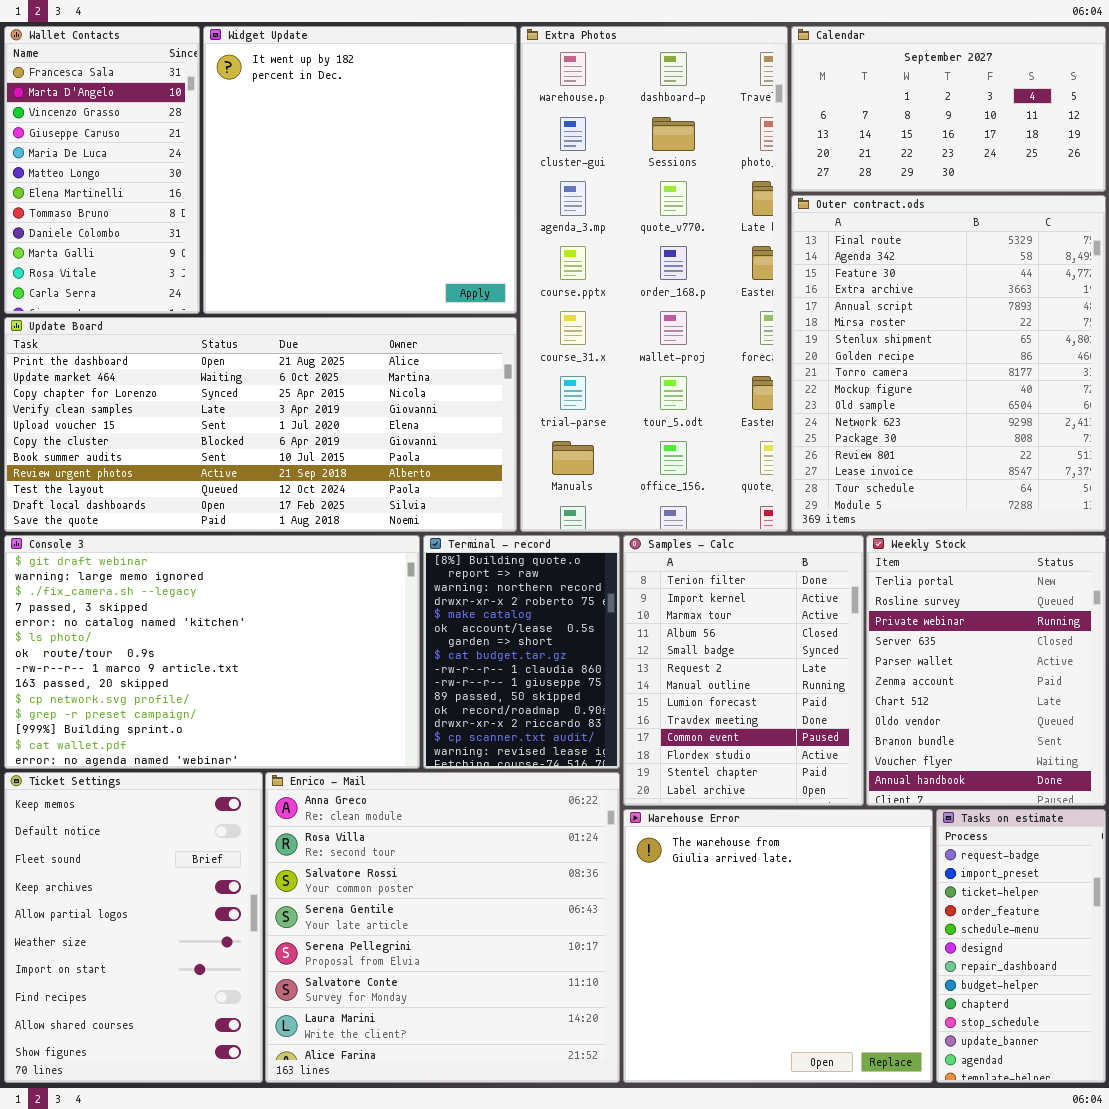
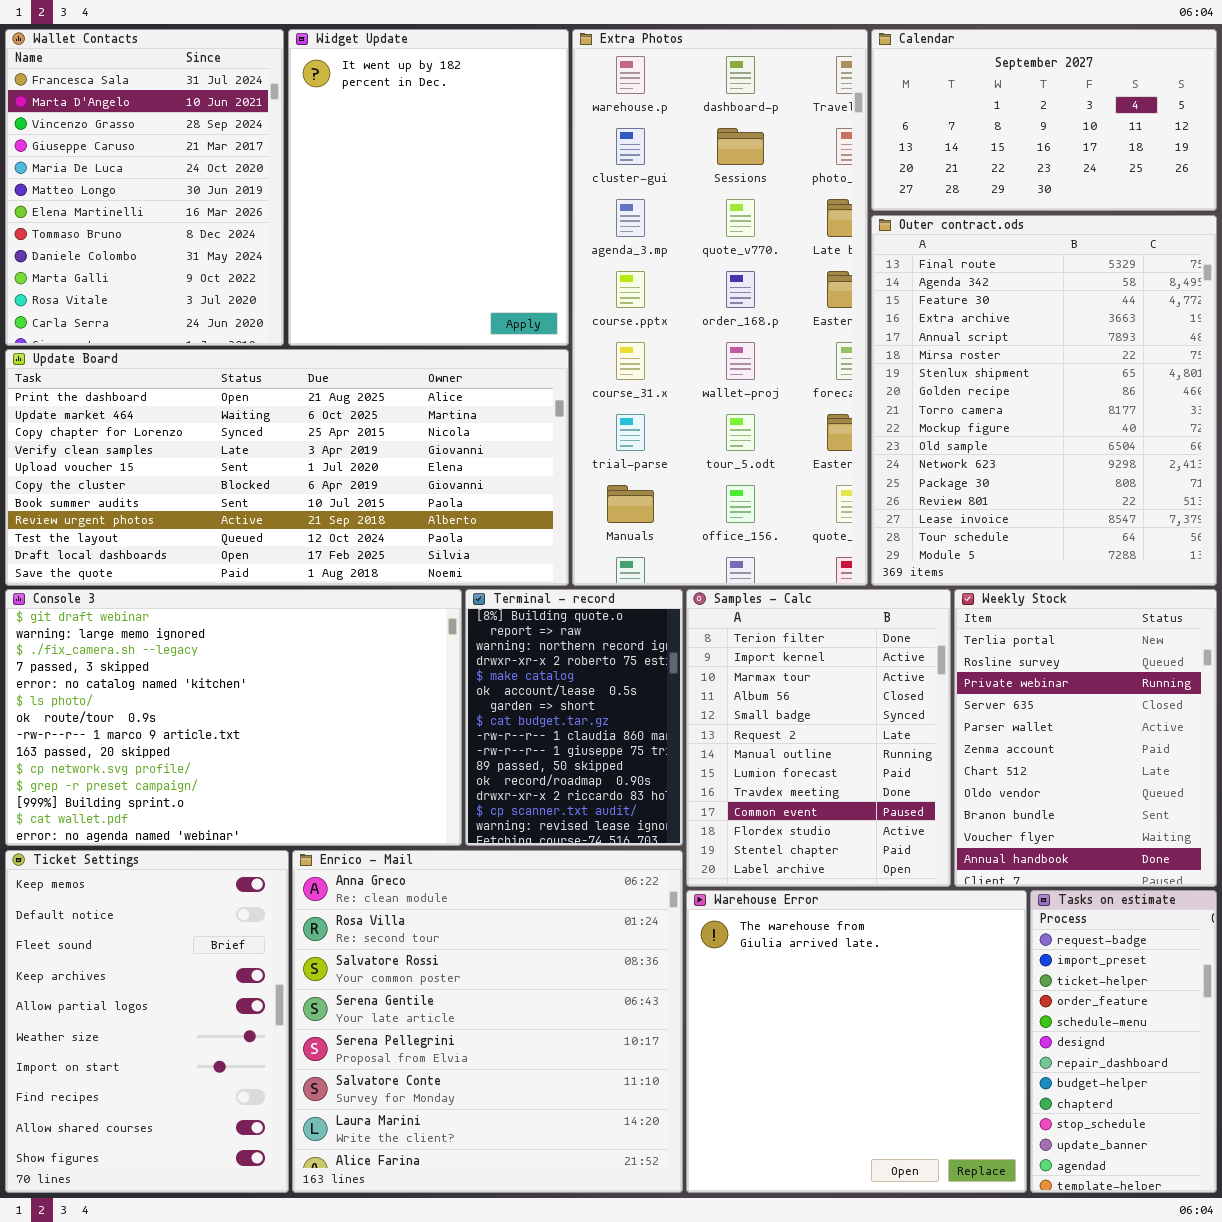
Wallet Contacts: [4,26,200,314] -> [5,29,284,346], resized
Widget Update: [203,26,517,314] -> [288,29,569,346], resized

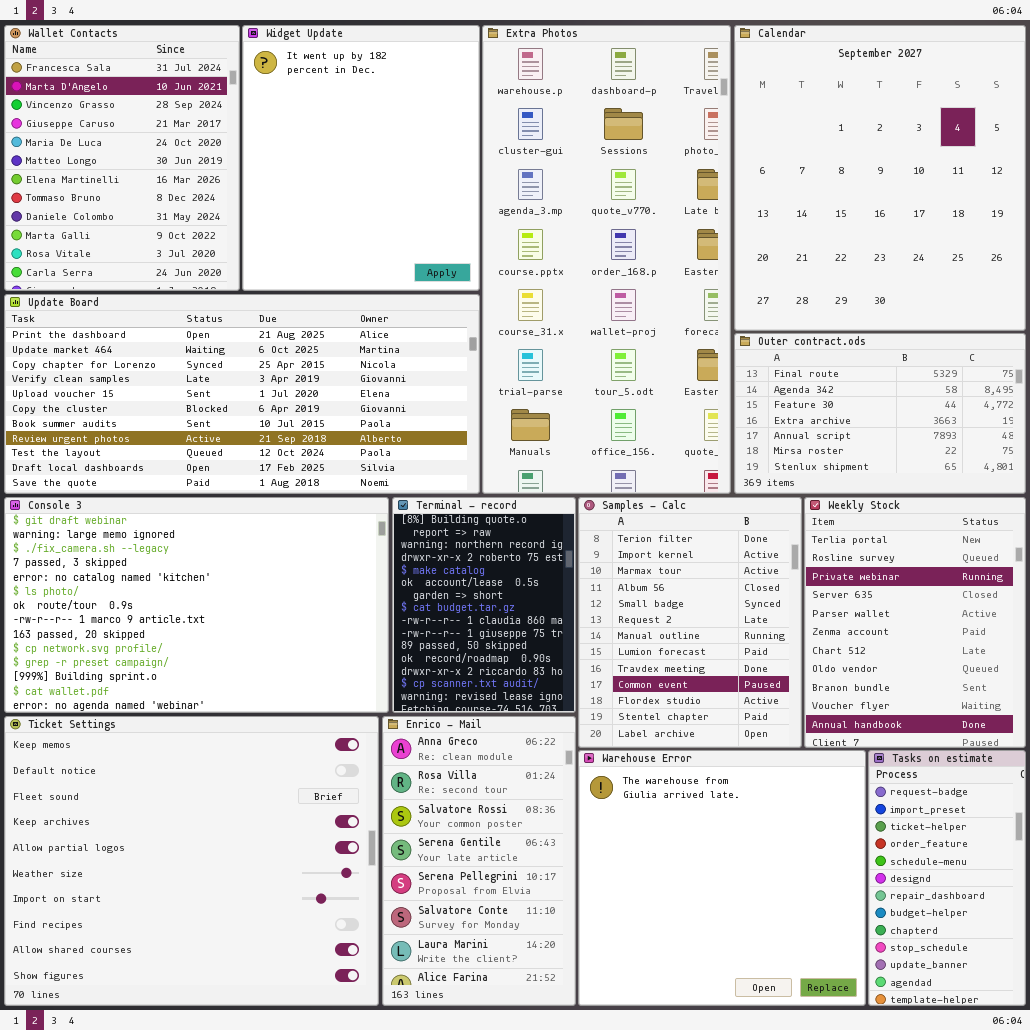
Calendar: [871,29,1217,211] -> [734,25,1026,331], resized
Outer contract.ods: [871,215,1217,586] -> [734,333,1026,494], resized
Ticket Settings: [5,850,289,1193] -> [4,716,379,1006], resized
Enrico - Mail: [292,850,683,1193] -> [382,716,576,1006], resized

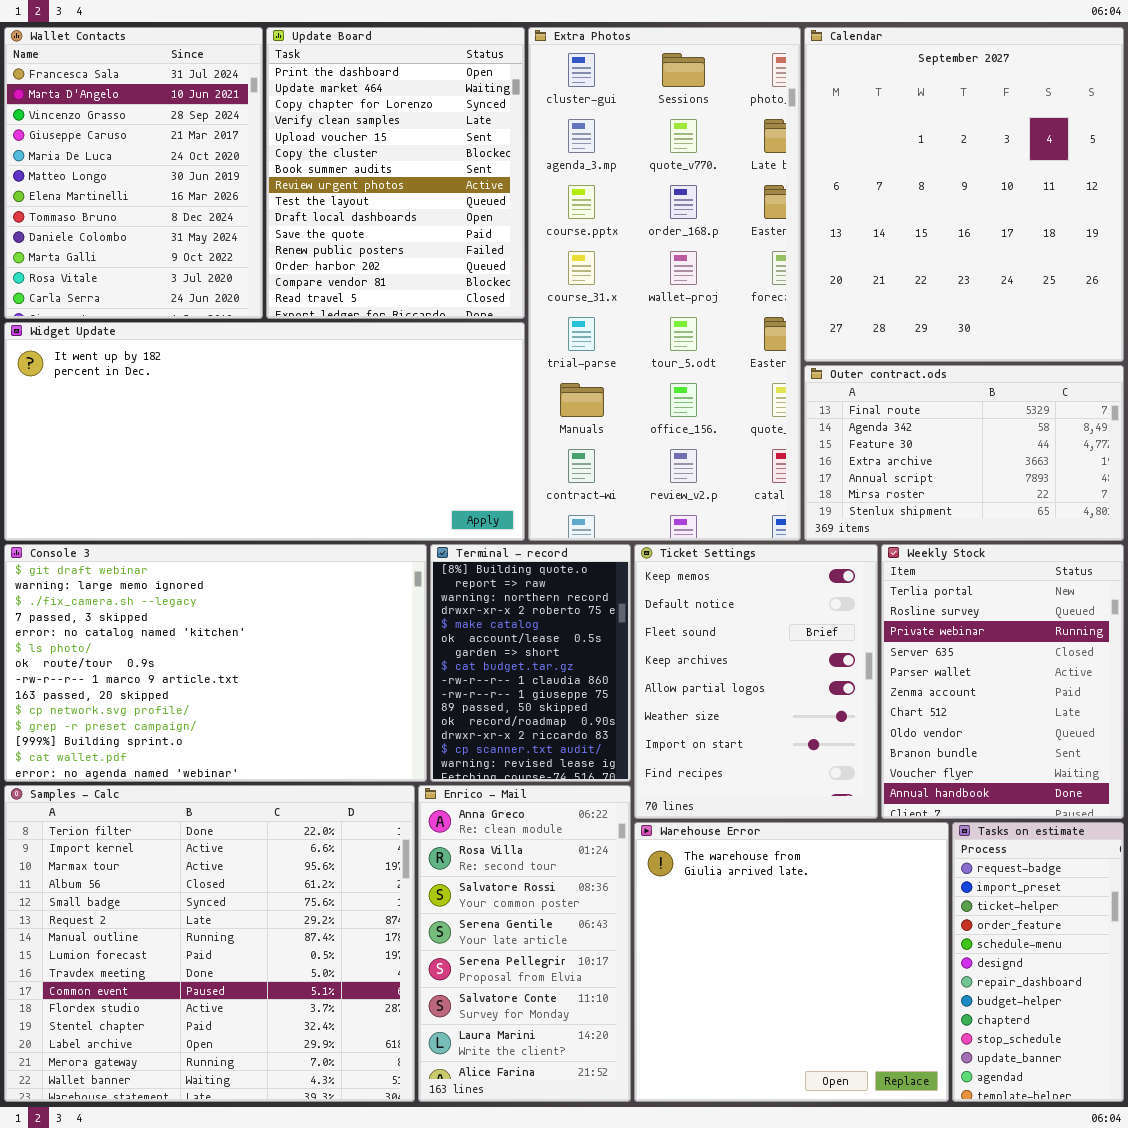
Widget Update: [242,25,480,291] -> [4,322,525,541], moved, resized
Extra Photos: [482,25,731,494] -> [528,27,801,541], scrolled down 1 row
Update Board: [4,294,480,494] -> [266,27,525,319], moved, resized
Samples - Calc: [578,497,802,748] -> [4,785,415,1102], moved, resized
Ticket Settings: [4,716,379,1006] -> [634,544,878,819], moved, resized

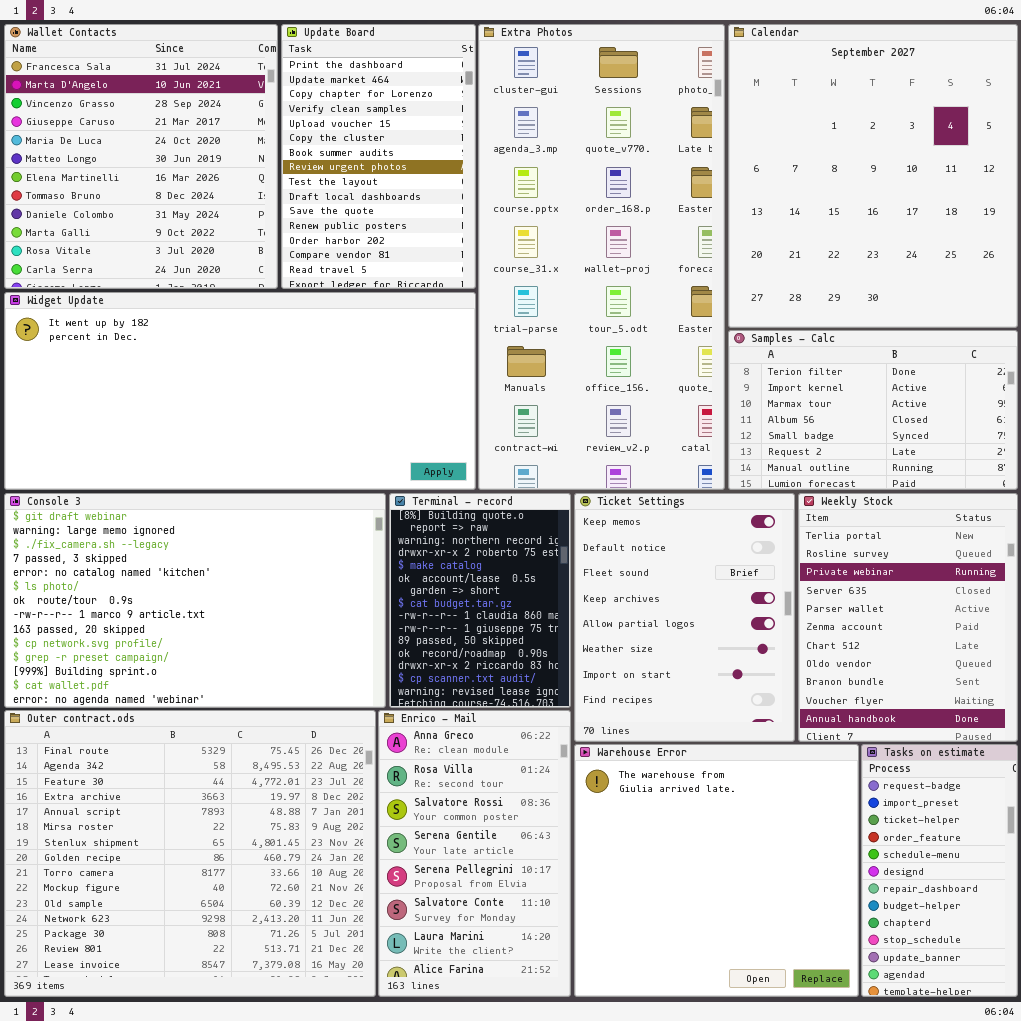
Wallet Contacts: [4,27,263,319] -> [4,24,278,289], resized
Update Board: [266,27,525,319] -> [281,24,476,289], resized
Outer contract.ods: [804,365,1124,541] -> [4,710,376,997], moved, resized
Samples - Calc: [4,785,415,1102] -> [728,330,1018,490], moved, resized

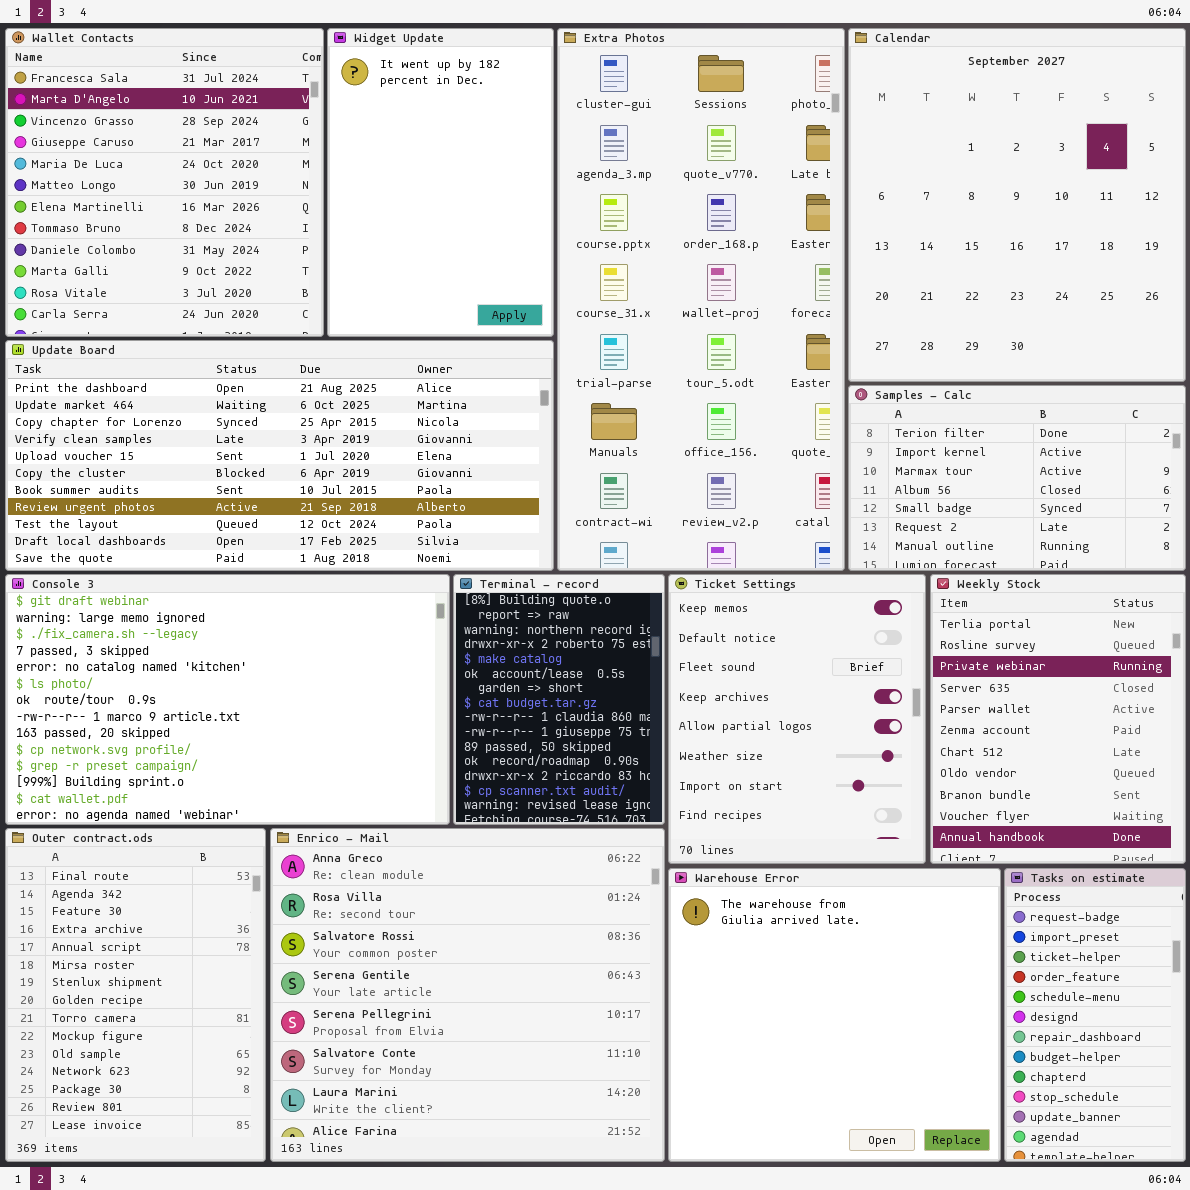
Update Board: [281,24,476,289] -> [5,340,554,571], moved, resized
Widget Update: [4,292,476,490] -> [327,28,554,337], moved, resized
Outer contract.ods: [4,710,376,997] -> [5,828,266,1162], resized
Enrico - Mail: [378,710,571,997] -> [270,828,665,1162], resized

